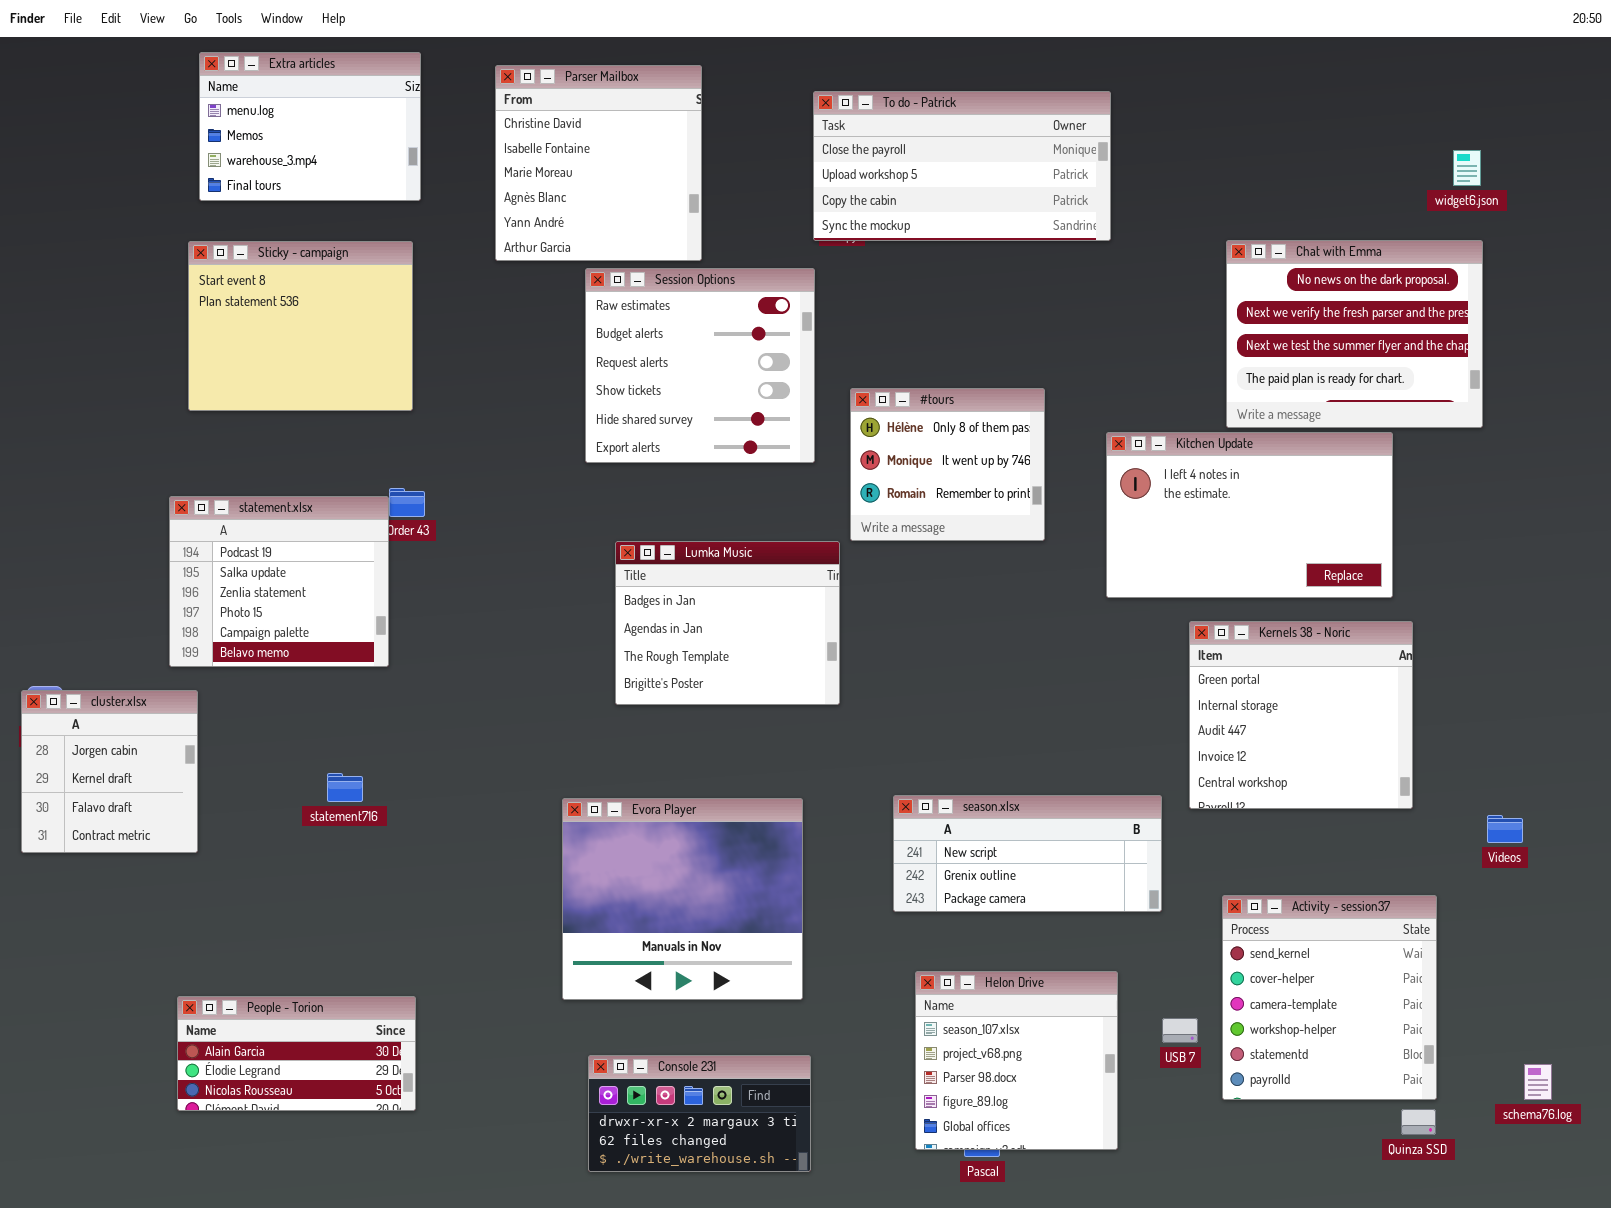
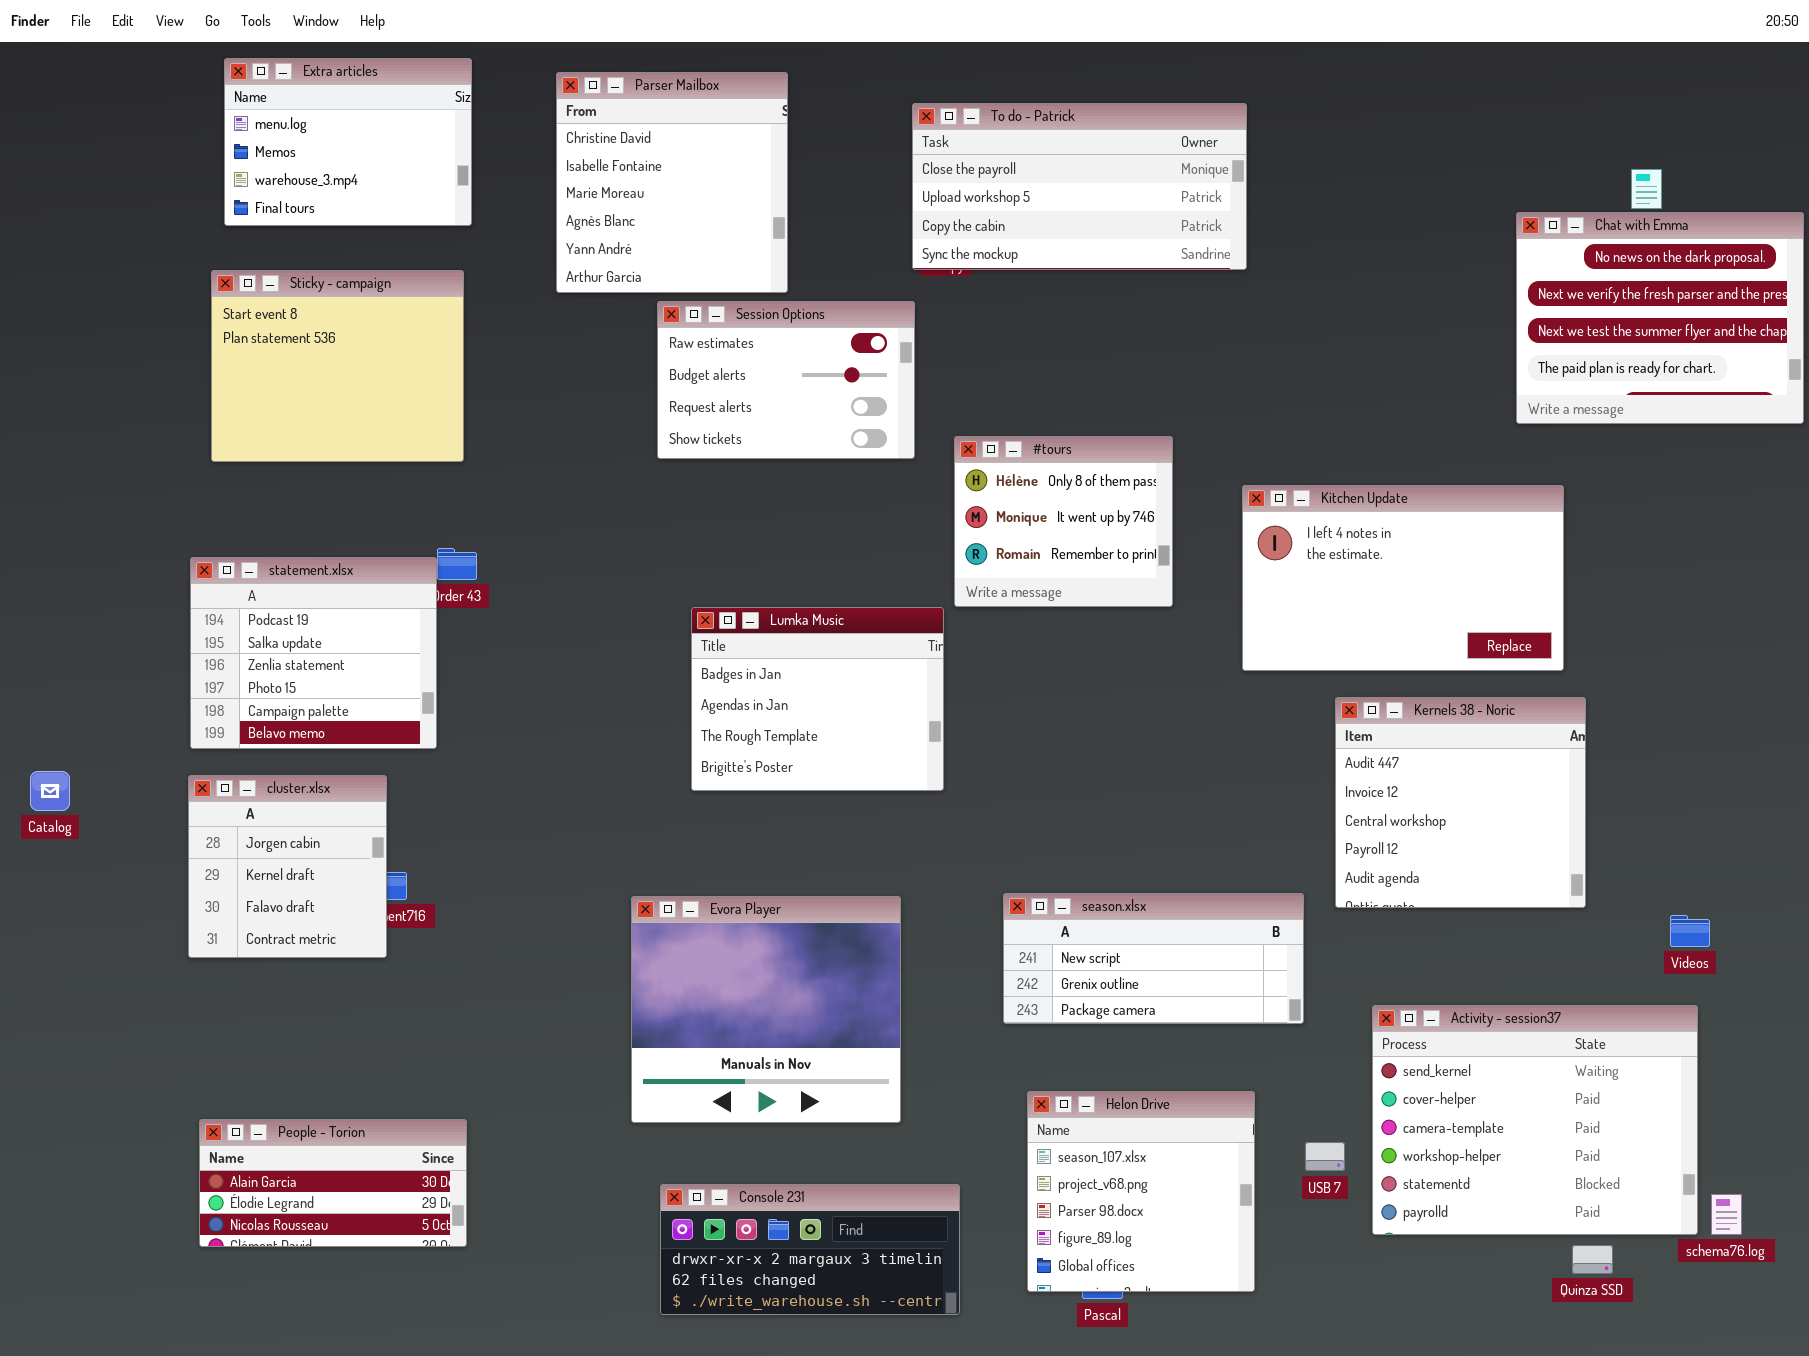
Chat with Emma: [1226,240,1483,428] -> [1516,212,1804,424], moved
Session Options: [585,268,815,463] -> [657,301,915,459], resized
Kernels 38 - Noric: [1189,621,1413,809] -> [1335,697,1586,908], scrolled down 2 rows
cluster.xlsx: [21,690,198,853] -> [188,775,387,958], moved
Activity - session37: [1222,895,1437,1100] -> [1372,1005,1698,1235], resized
Console 231: [588,1055,811,1172] -> [660,1184,960,1315], resized

